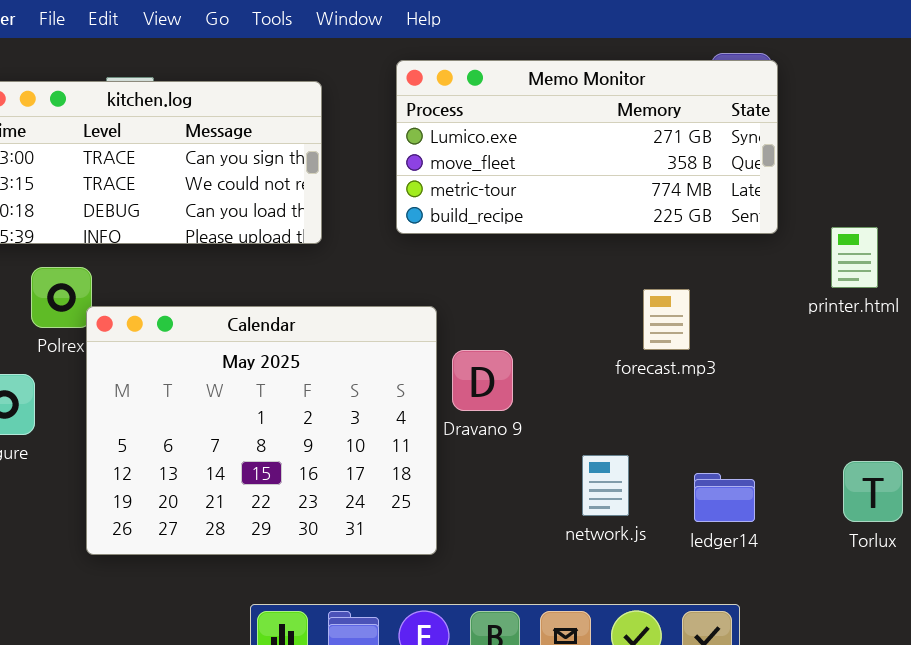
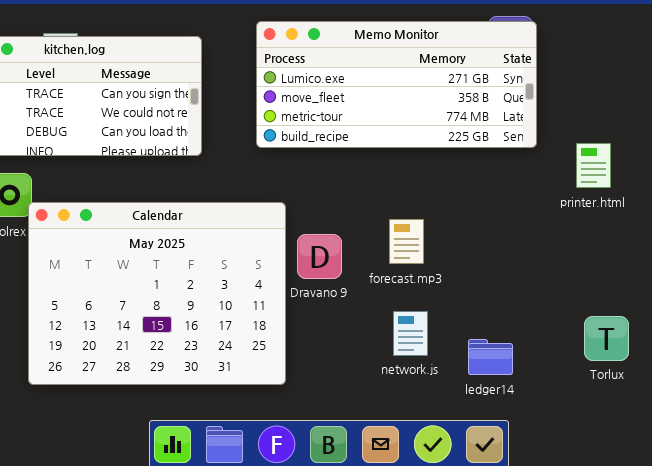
forecast.mp3: [643,289,690,350] -> [389,219,424,264], moved
ledger14: [694,473,755,522] -> [468,339,513,375], moved

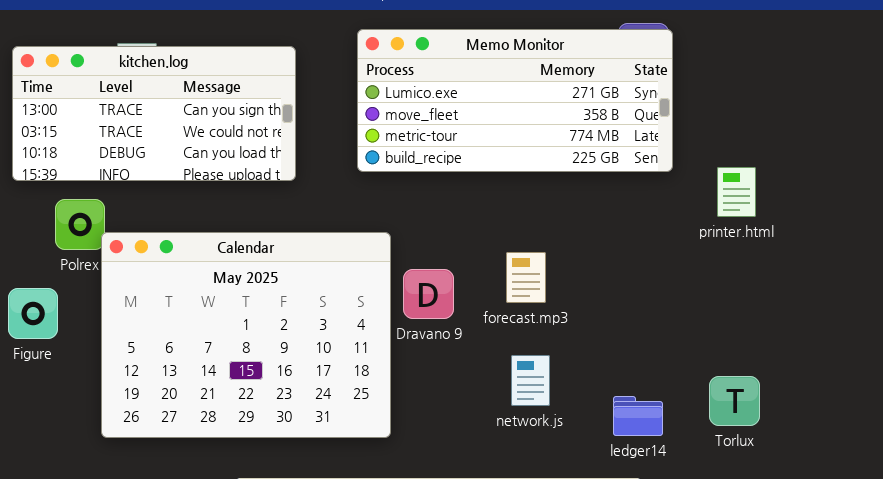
Torlux: [584,316,629,361] -> [709,376,760,426], moved
ledger14: [468,339,513,375] -> [613,396,663,436], moved

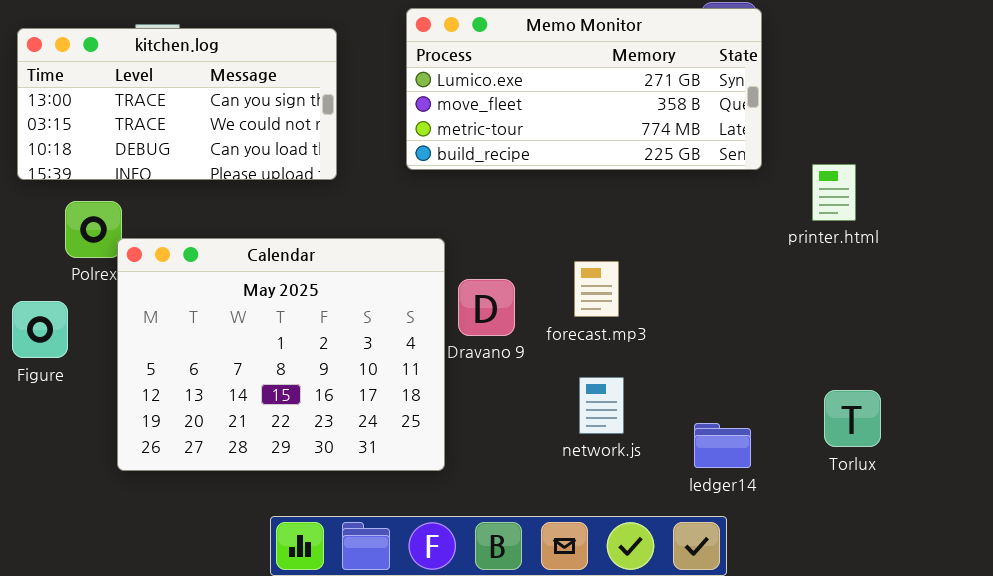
Torlux: [709,376,760,426] -> [824,390,881,447], moved

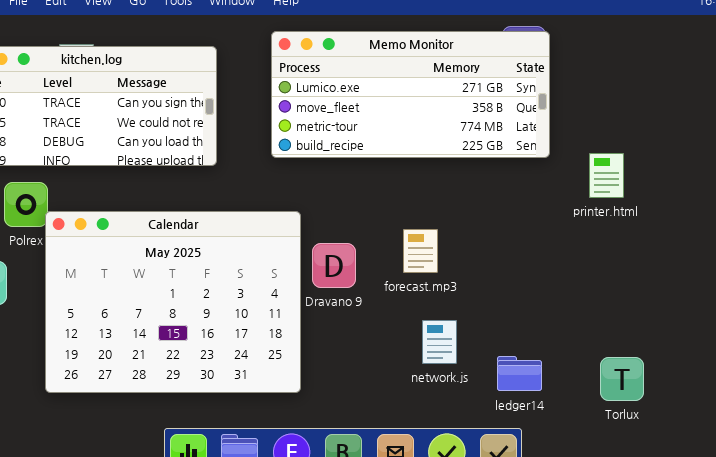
network.js: [579,377,624,434] -> [422,320,457,364], moved
Torlux: [824,390,881,447] -> [600,357,644,401], moved

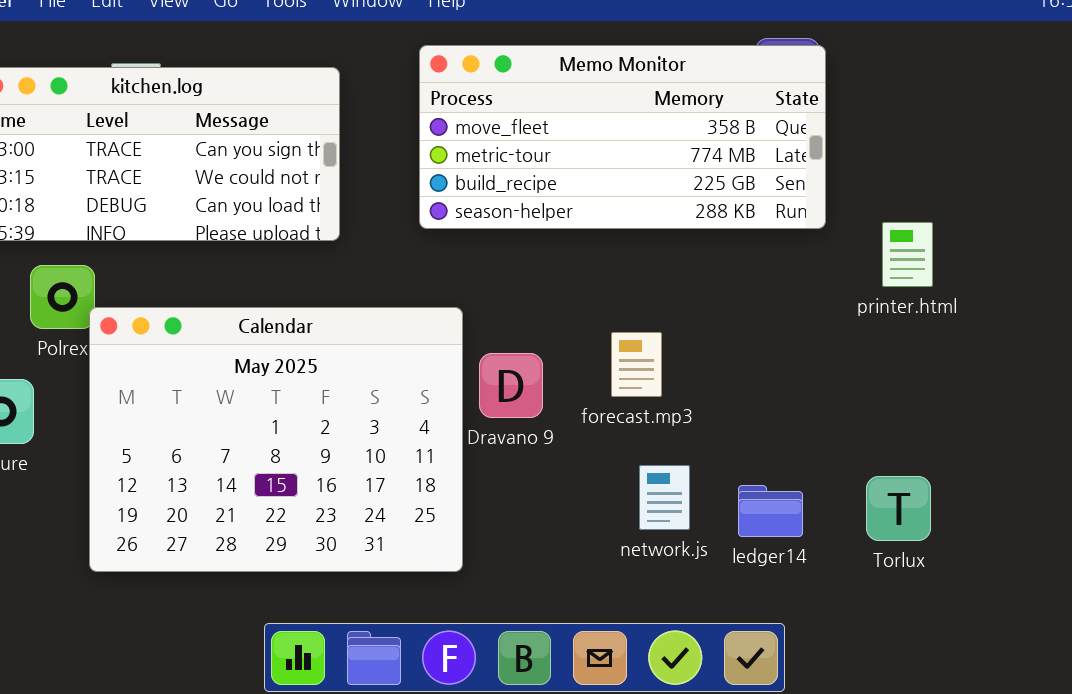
Memo Monitor: [271,31,550,158] -> [419,45,826,229], scrolled down 1 row
ledger14: [497,356,542,391] -> [738,485,803,537], moved
Torlux: [600,357,644,401] -> [866,476,931,541], moved

